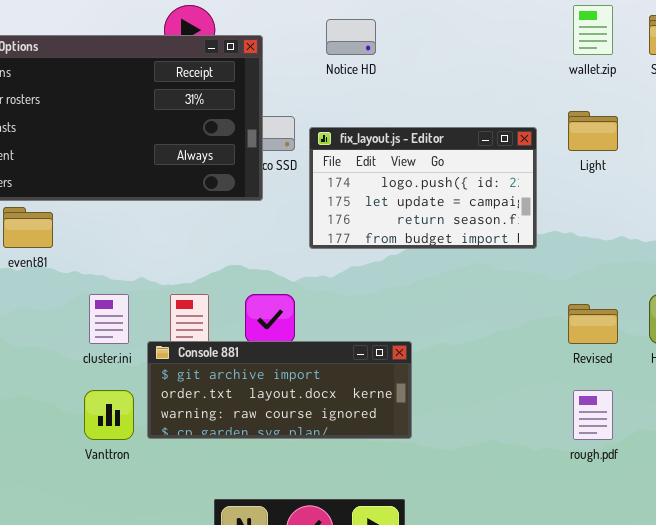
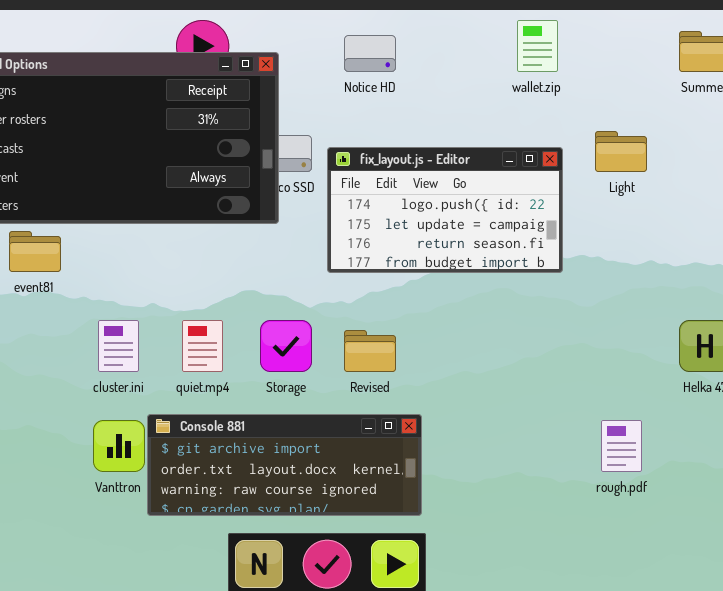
wallet.zip: [573,5,613,55] -> [517,20,558,72], moved
Revised: [568,304,618,344] -> [344,330,396,372], moved
Console 881: [147,341,412,439] -> [147,414,422,516], moved

